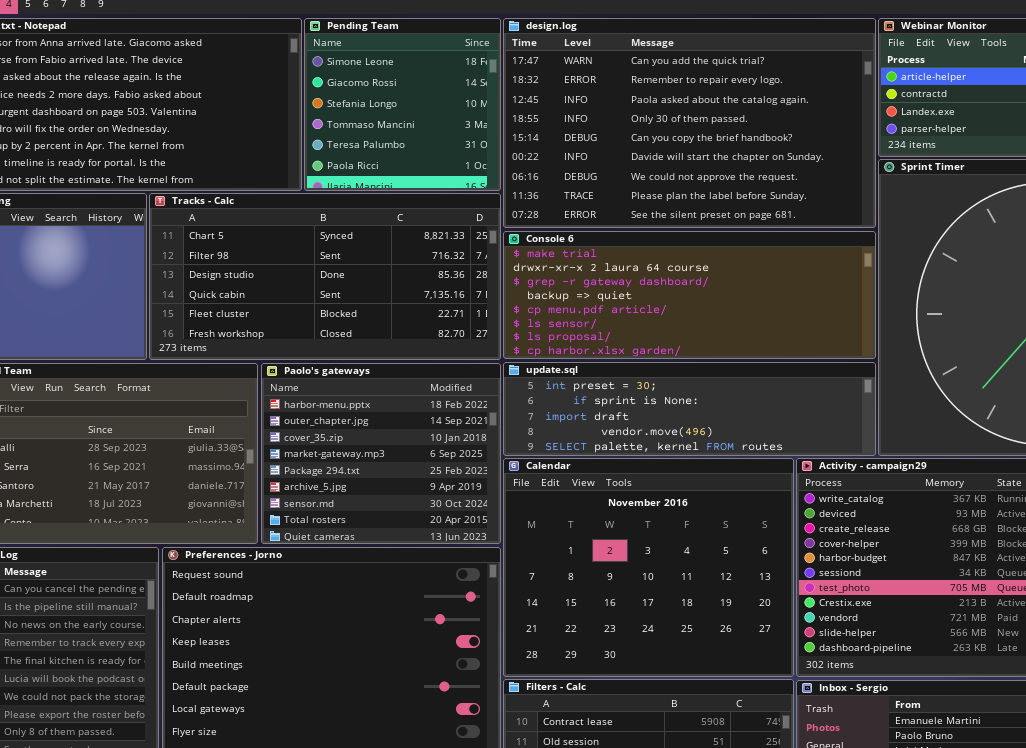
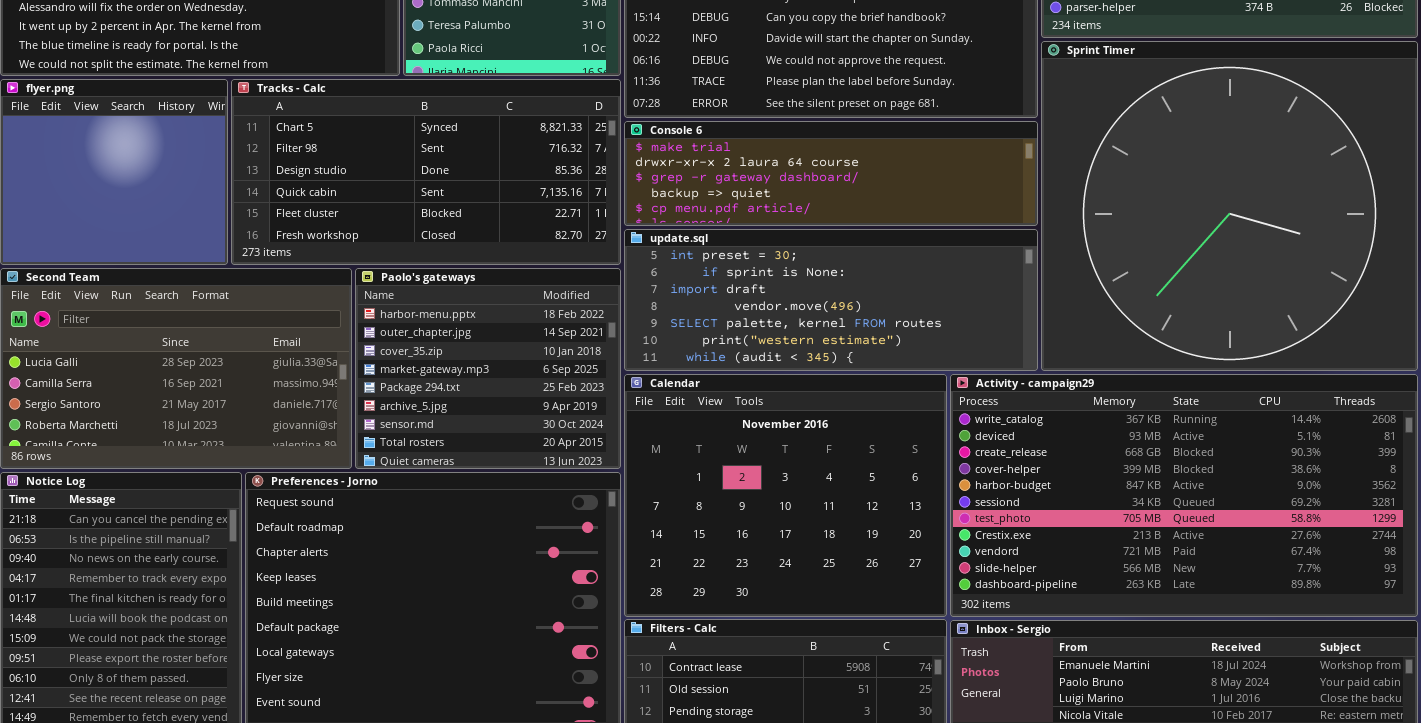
Console 6: [503,231,876,359] -> [624,121,1038,226], resized
update.sql: [503,362,876,456] -> [624,229,1038,371], resized

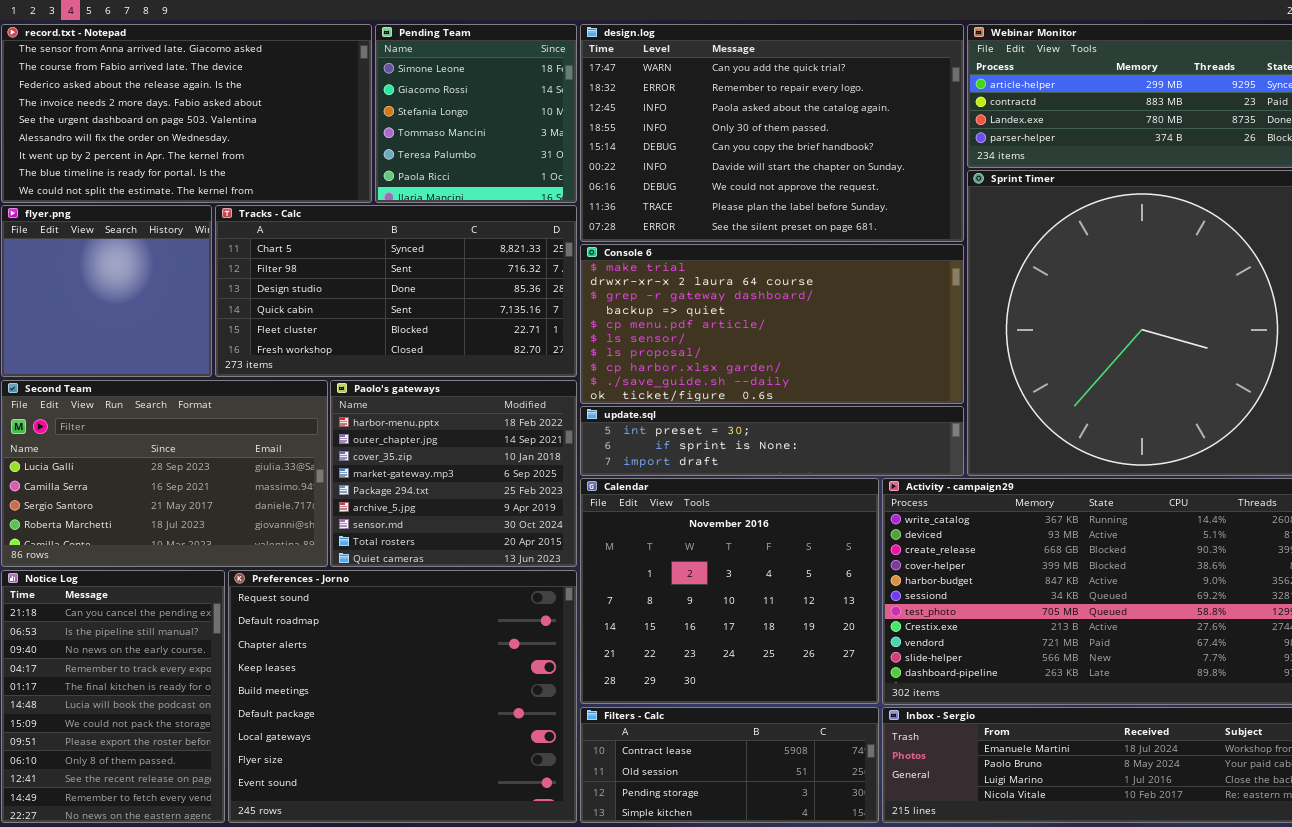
Console 6: [624,121,1038,226] -> [580,244,964,404], resized
update.sql: [624,229,1038,371] -> [580,406,964,476], resized

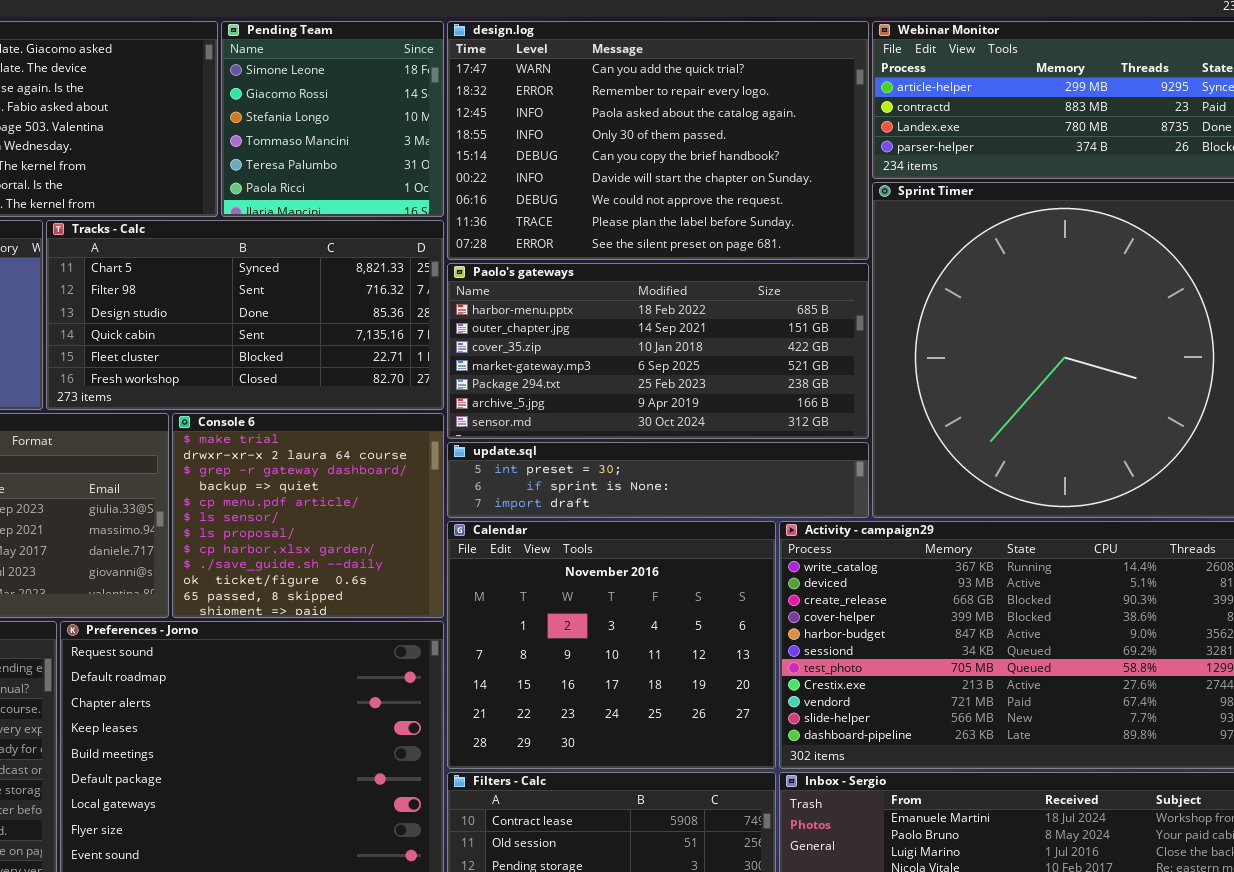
Console 6: [580,244,964,404] -> [172,413,444,618], moved, resized
Paolo's gateways: [330,380,577,567] -> [447,263,869,439], moved, resized

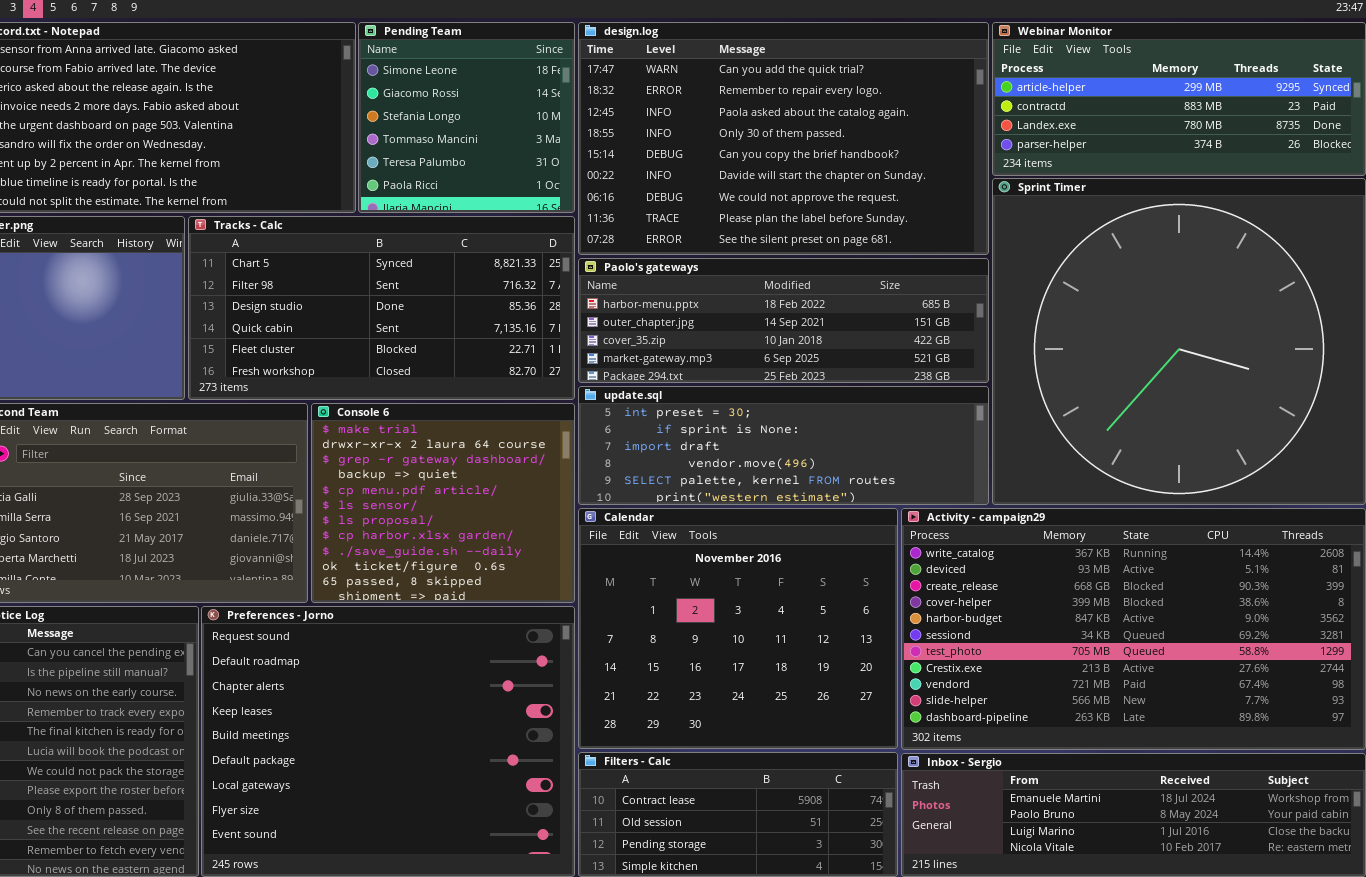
Paolo's gateways: [447,263,869,439] -> [578,258,989,383], resized
update.sql: [447,442,869,518] -> [578,386,989,505], resized

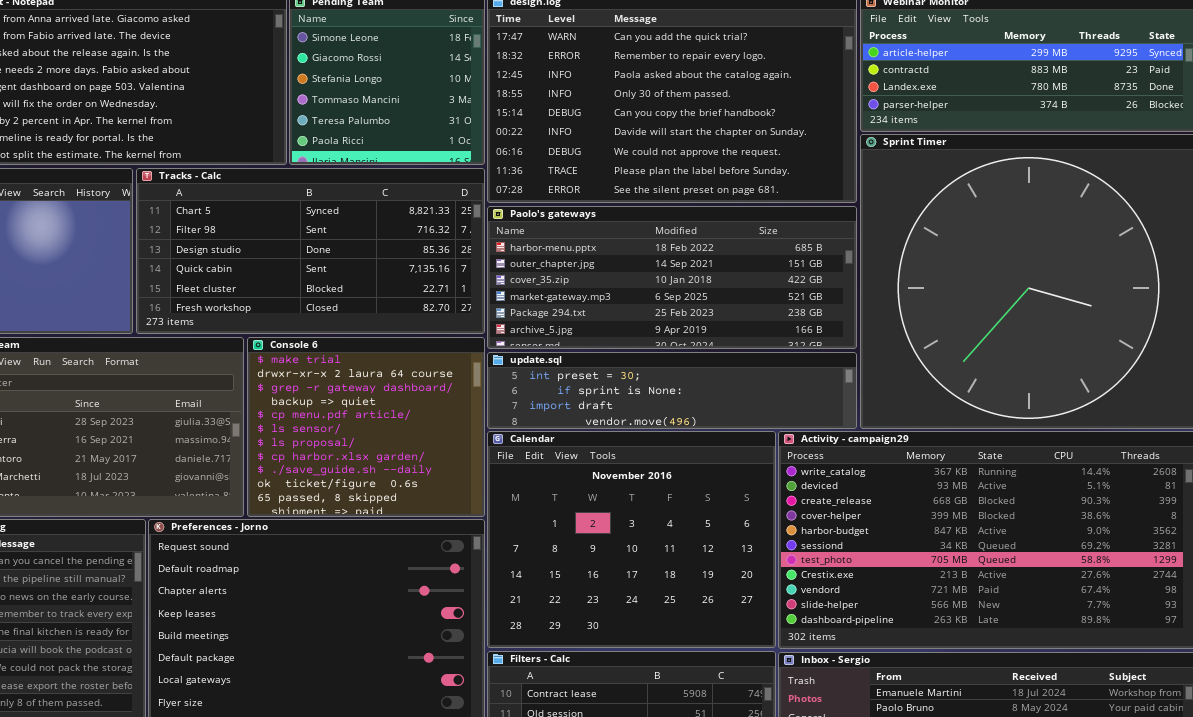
Paolo's gateways: [578,258,989,383] -> [487,206,857,349], resized
update.sql: [578,386,989,505] -> [487,352,857,429], resized

